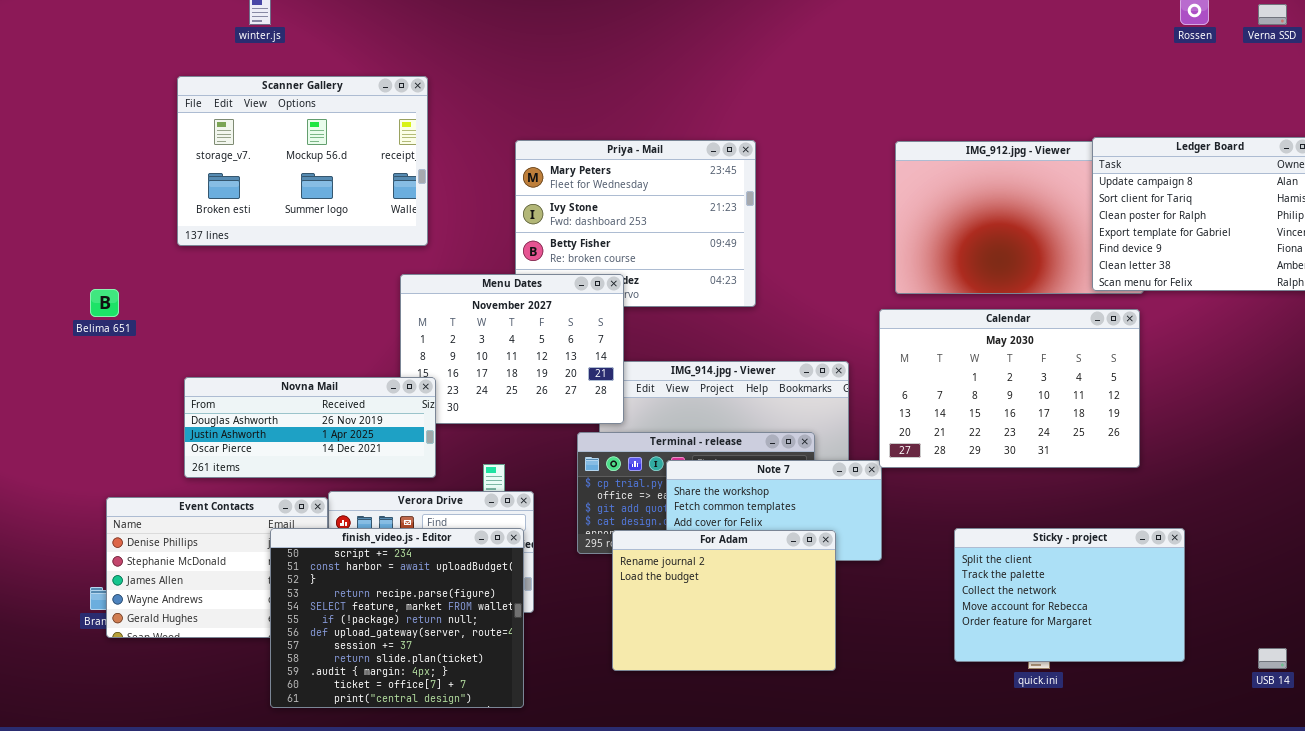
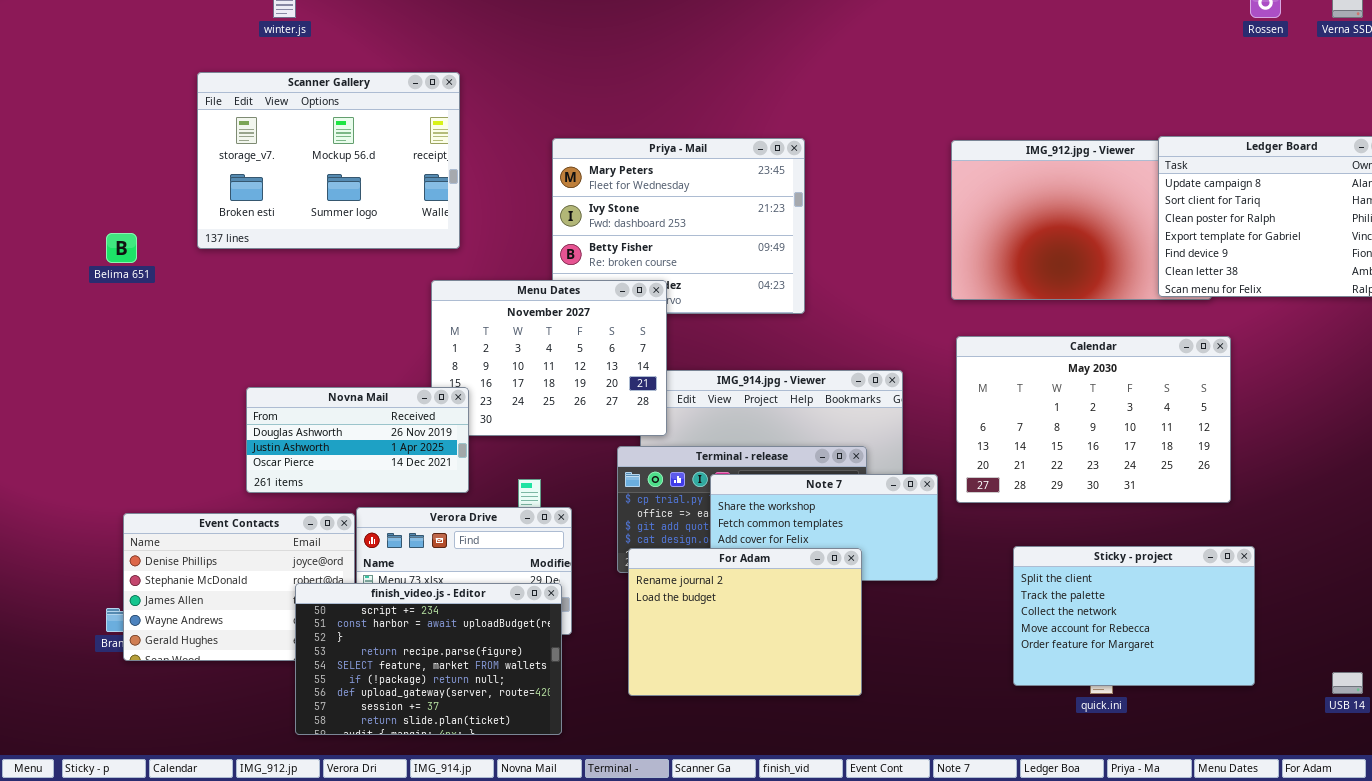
Belima 651: [90,289,119,317] -> [106,233,137,263], moved
Calendar: [879,309,1140,468] -> [956,336,1231,503], moved
Novna Mail: [184,377,436,478] -> [246,387,469,493], resized
finish_video.js - Editor: [270,528,524,708] -> [295,583,562,735], resized
For Adam: [612,530,836,671] -> [628,548,862,696], moved

